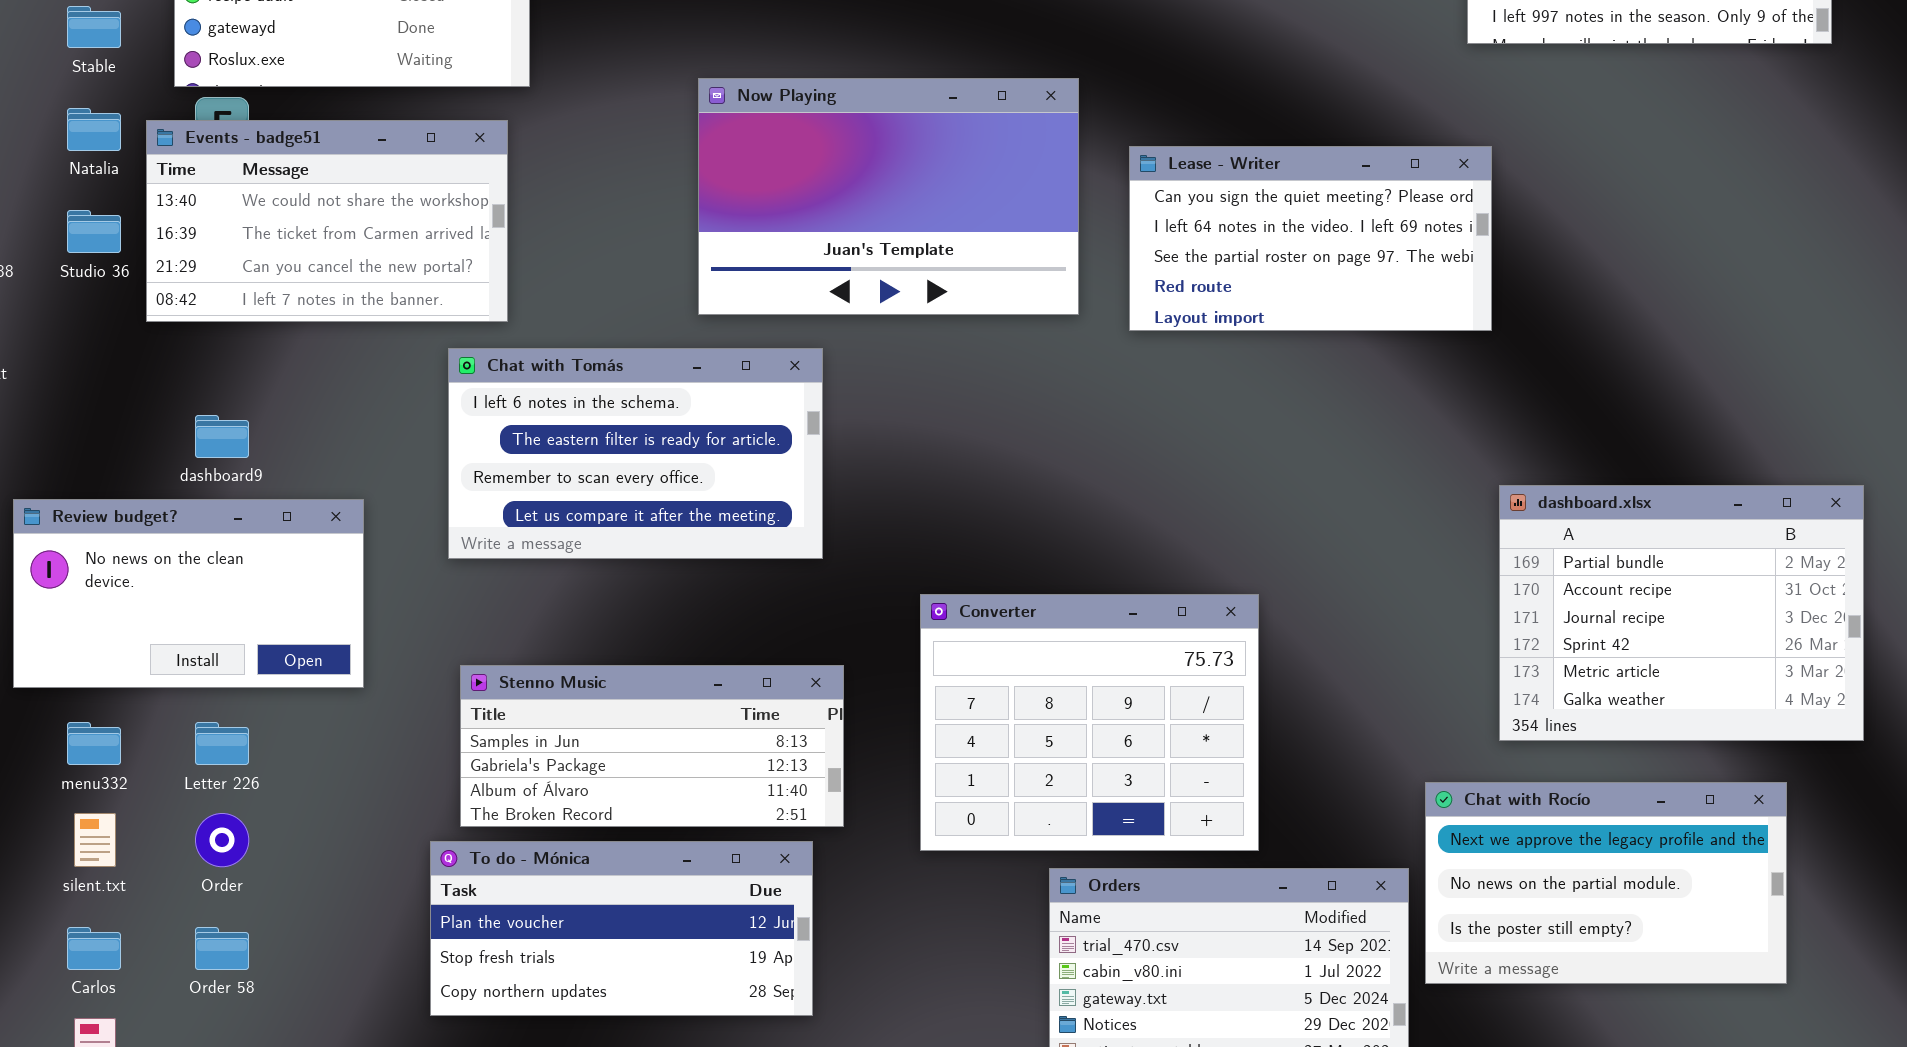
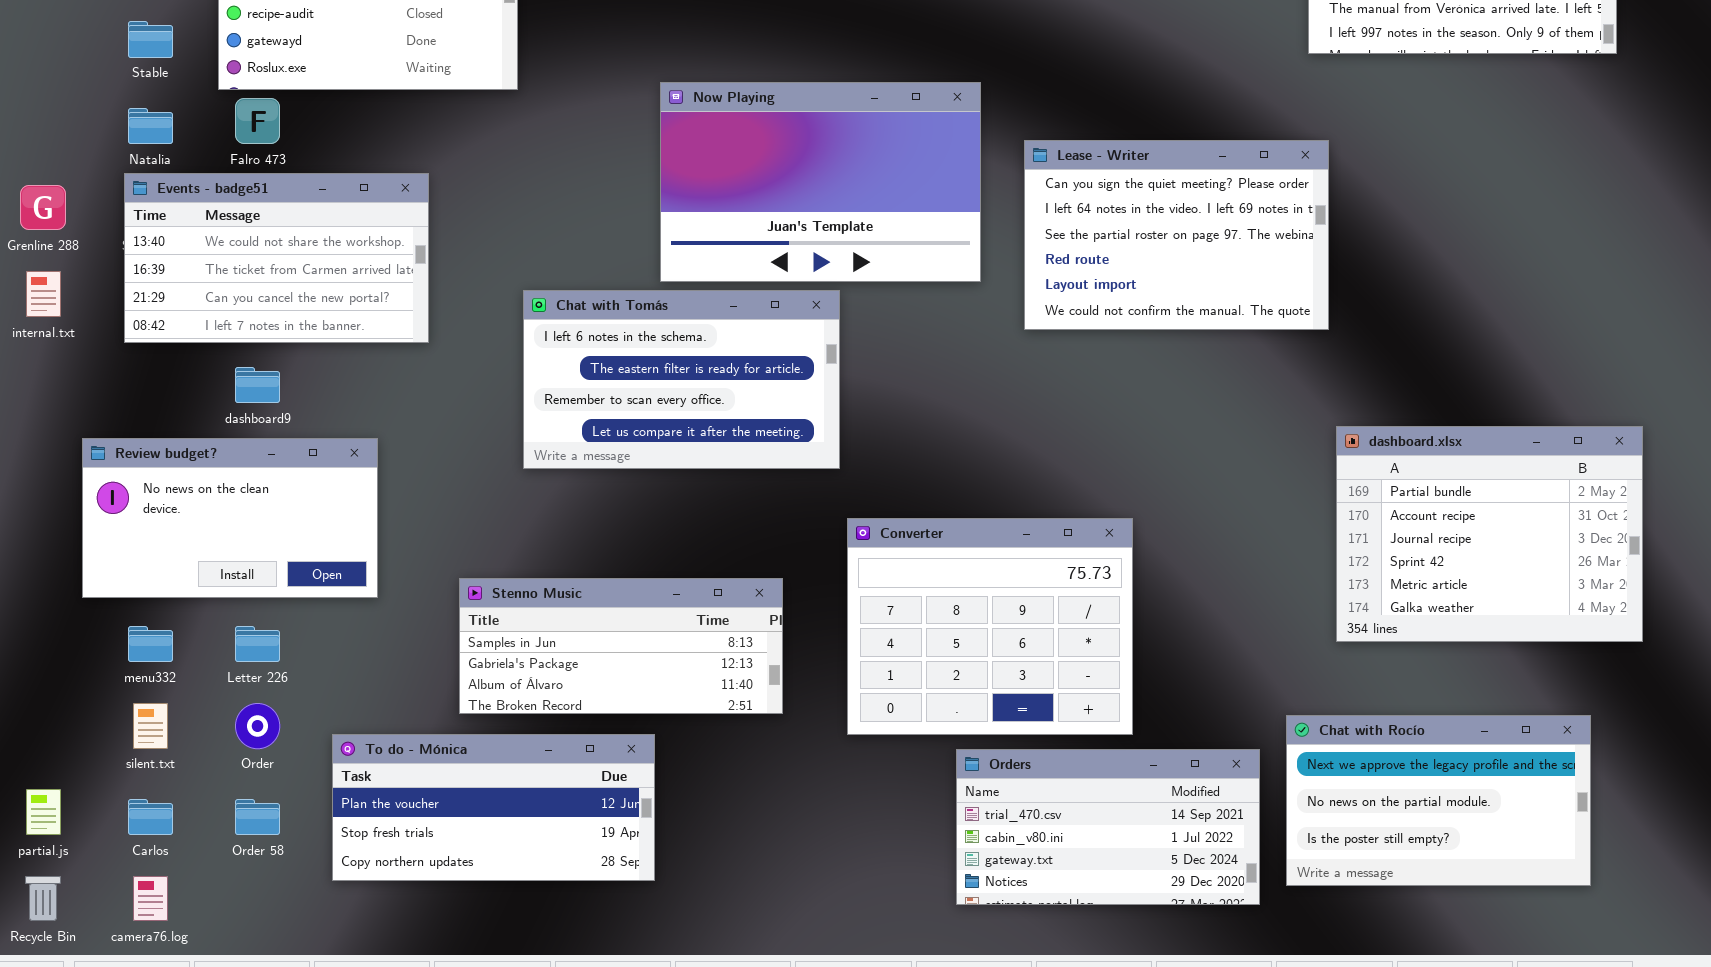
Events - badge51: [146,120,508,322] -> [124,173,429,343], moved
Lease - Writer: [1129,146,1492,331] -> [1024,140,1329,330], resized
Chat with Tomás: [448,348,823,559] -> [523,290,840,469], moved
Chat with Rocío: [1425,782,1787,984] -> [1286,715,1591,886], moved
To do - Mónica: [430,841,813,1016] -> [332,734,655,881], moved

